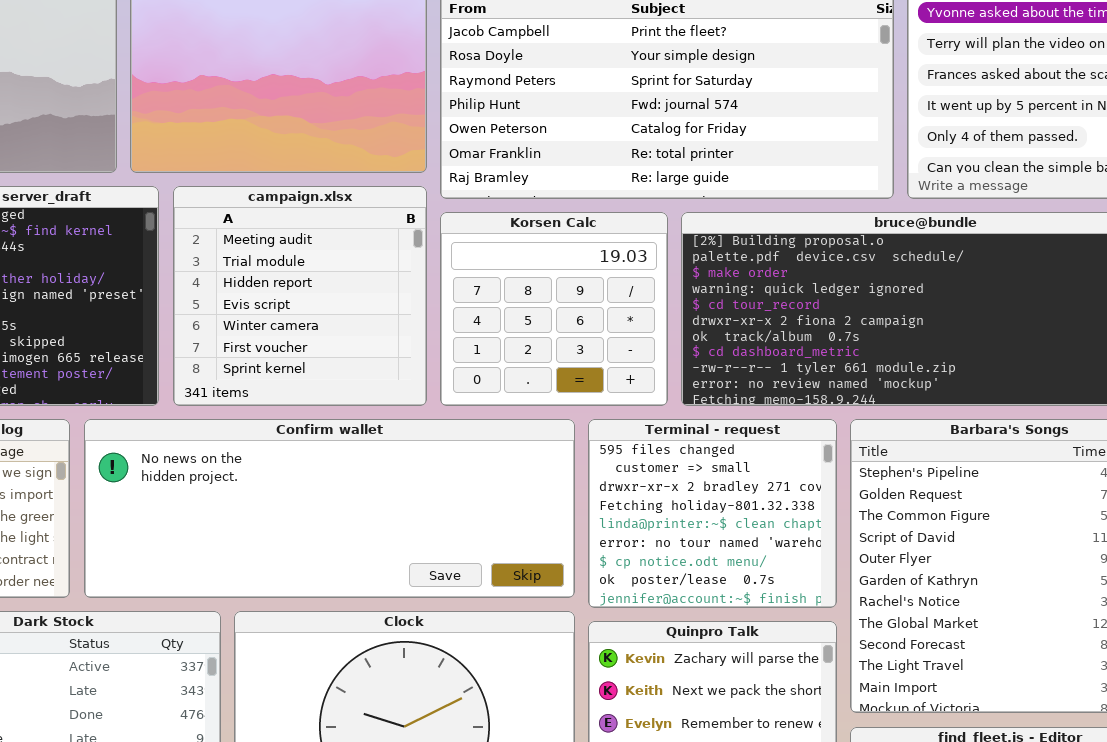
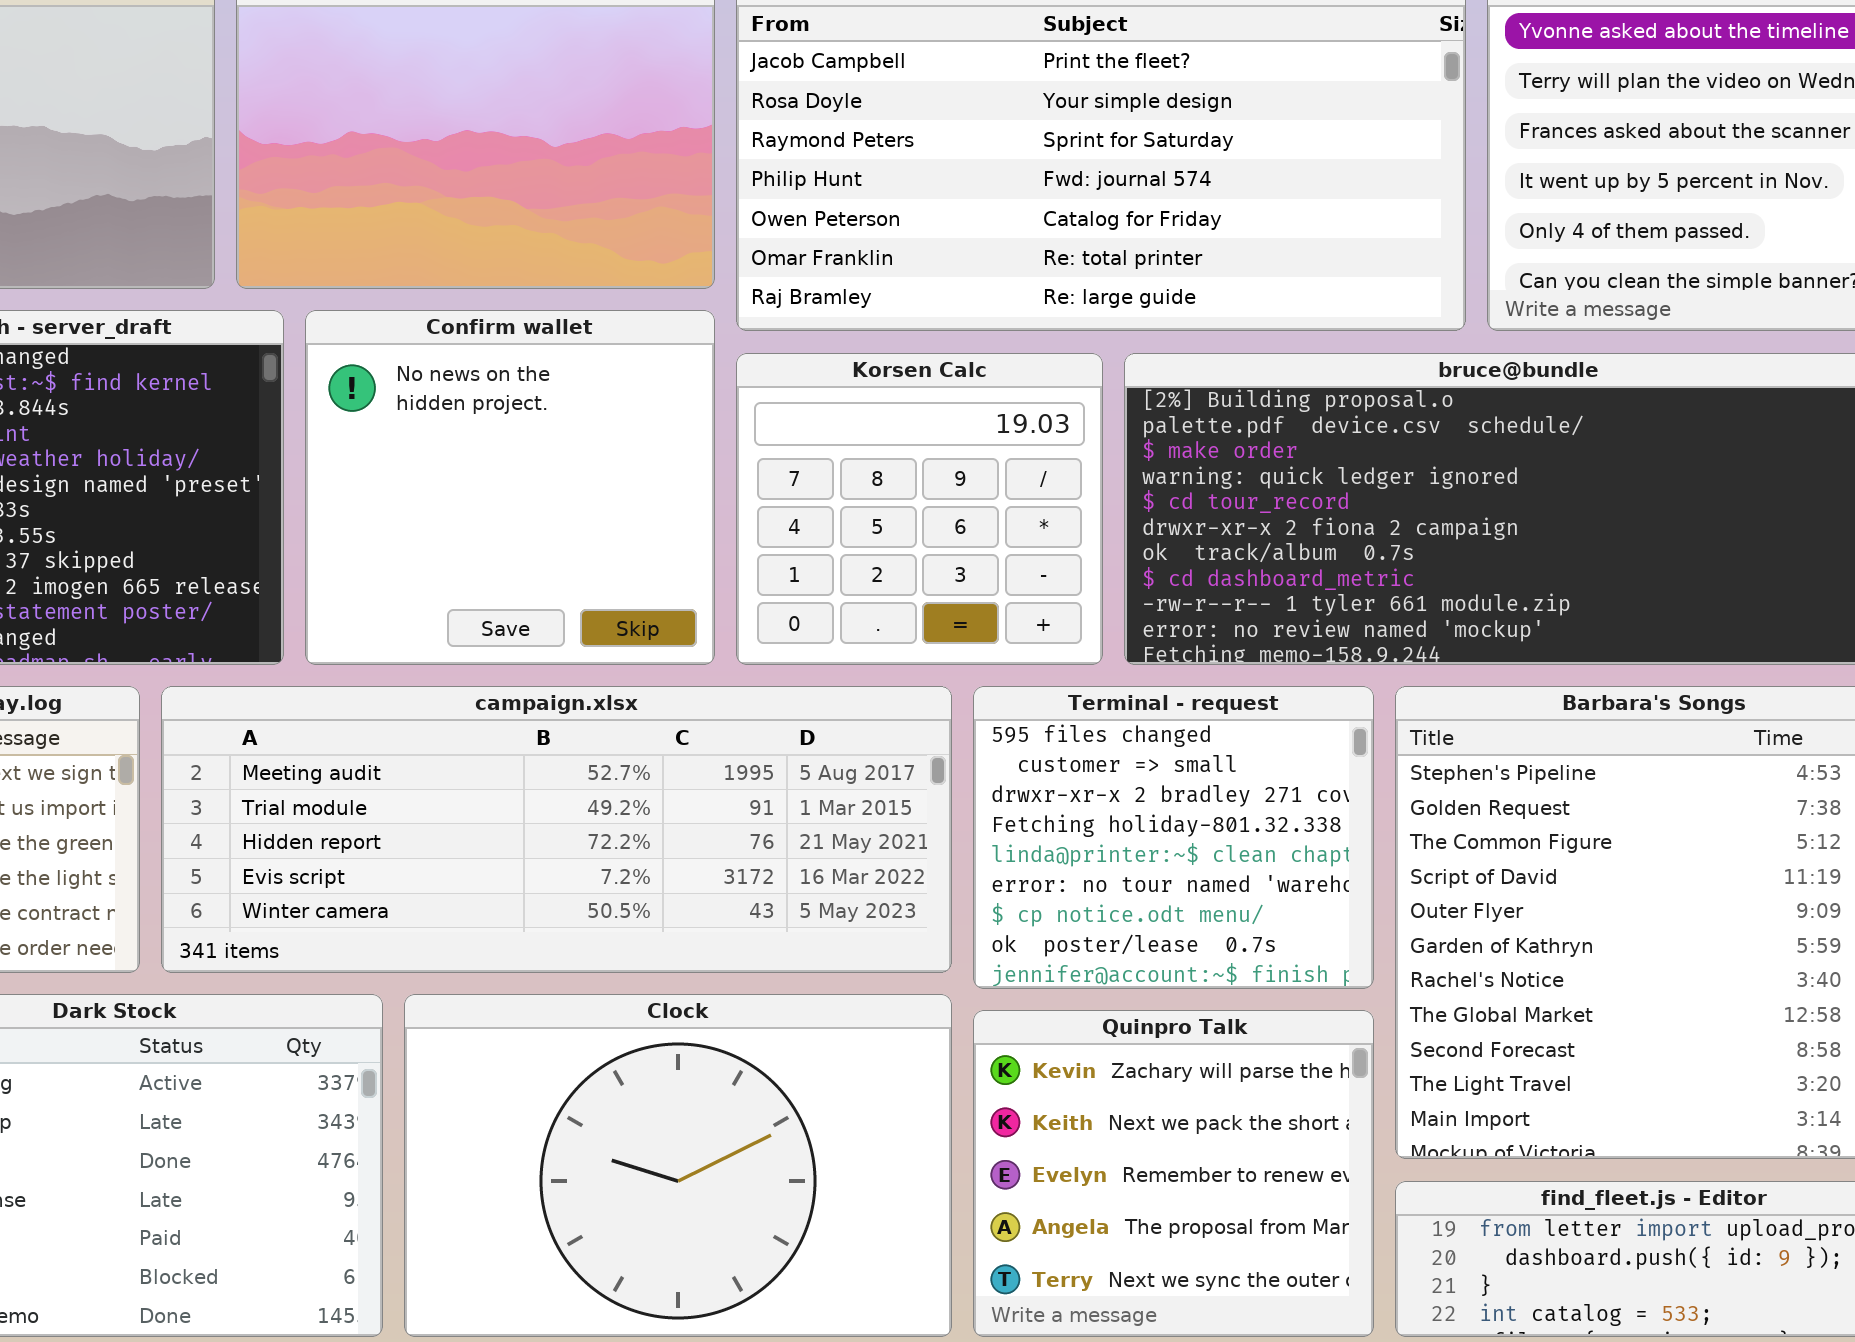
campaign.xlsx: [173,186,427,406] -> [161,686,952,973], moved, resized
Confirm wallet: [84,419,575,598] -> [305,310,715,665], moved, resized

